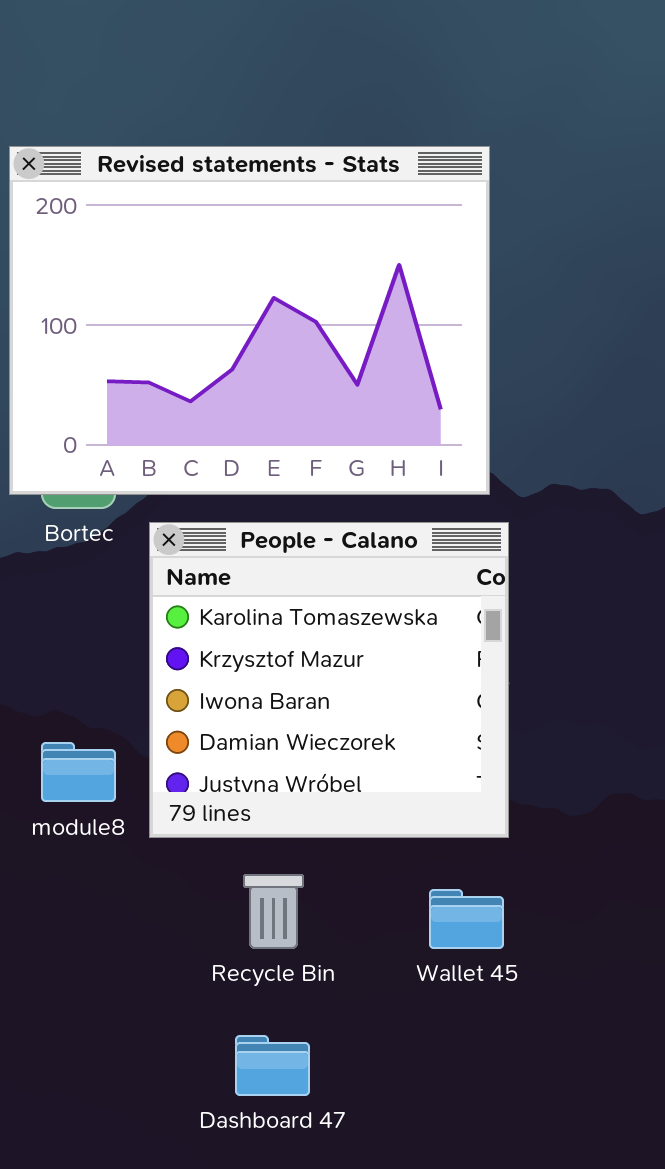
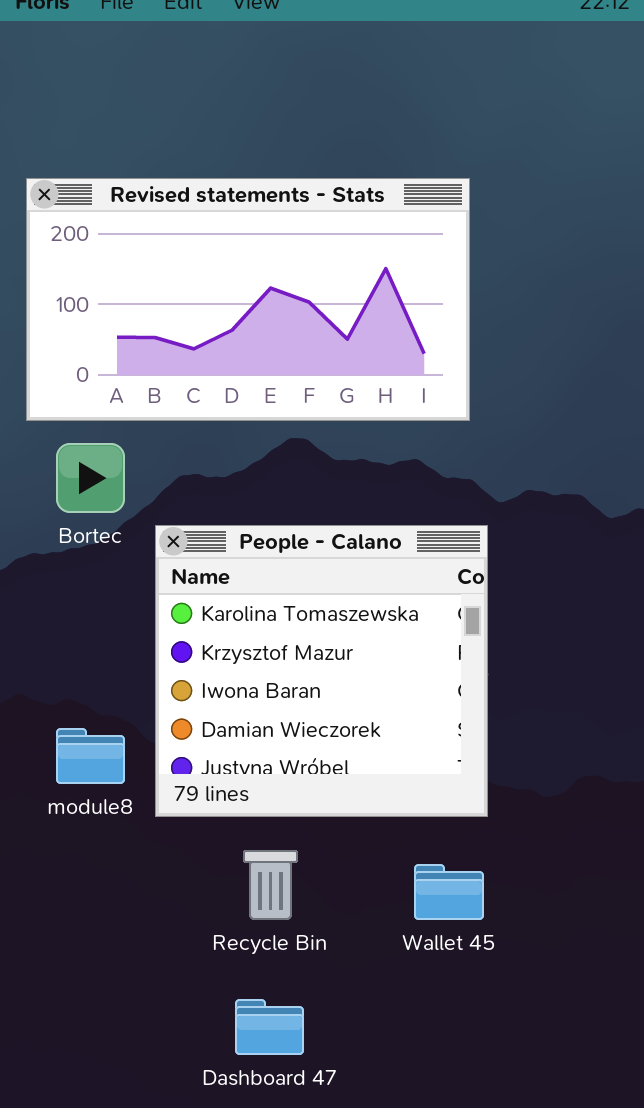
Revised statements - Stats: [9,146,490,495] -> [26,178,470,421], resized

